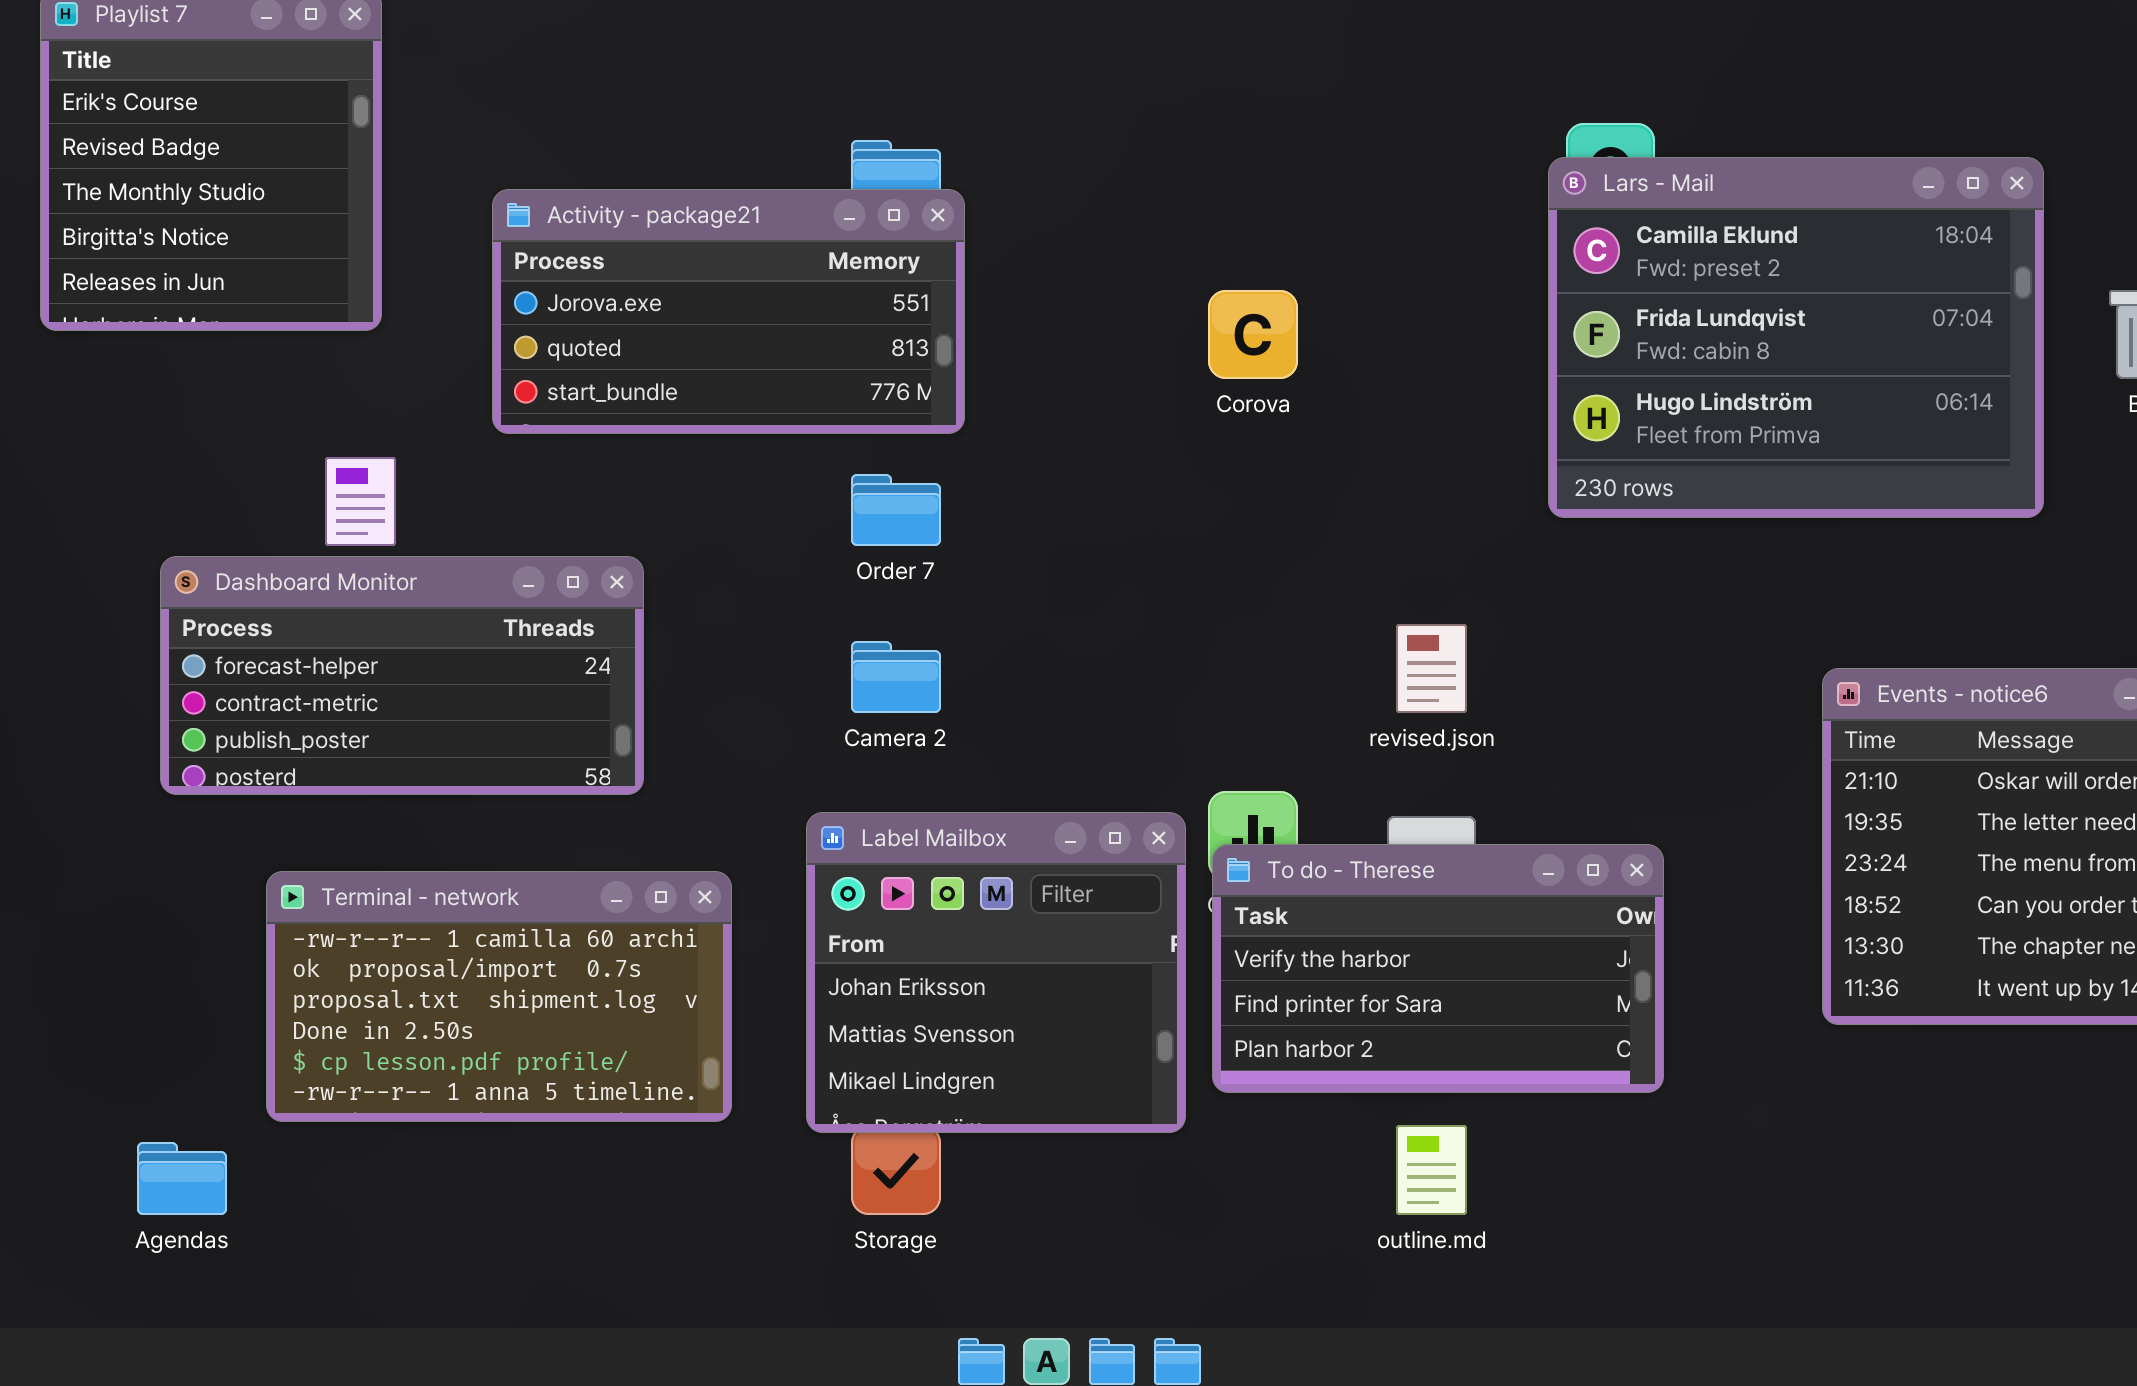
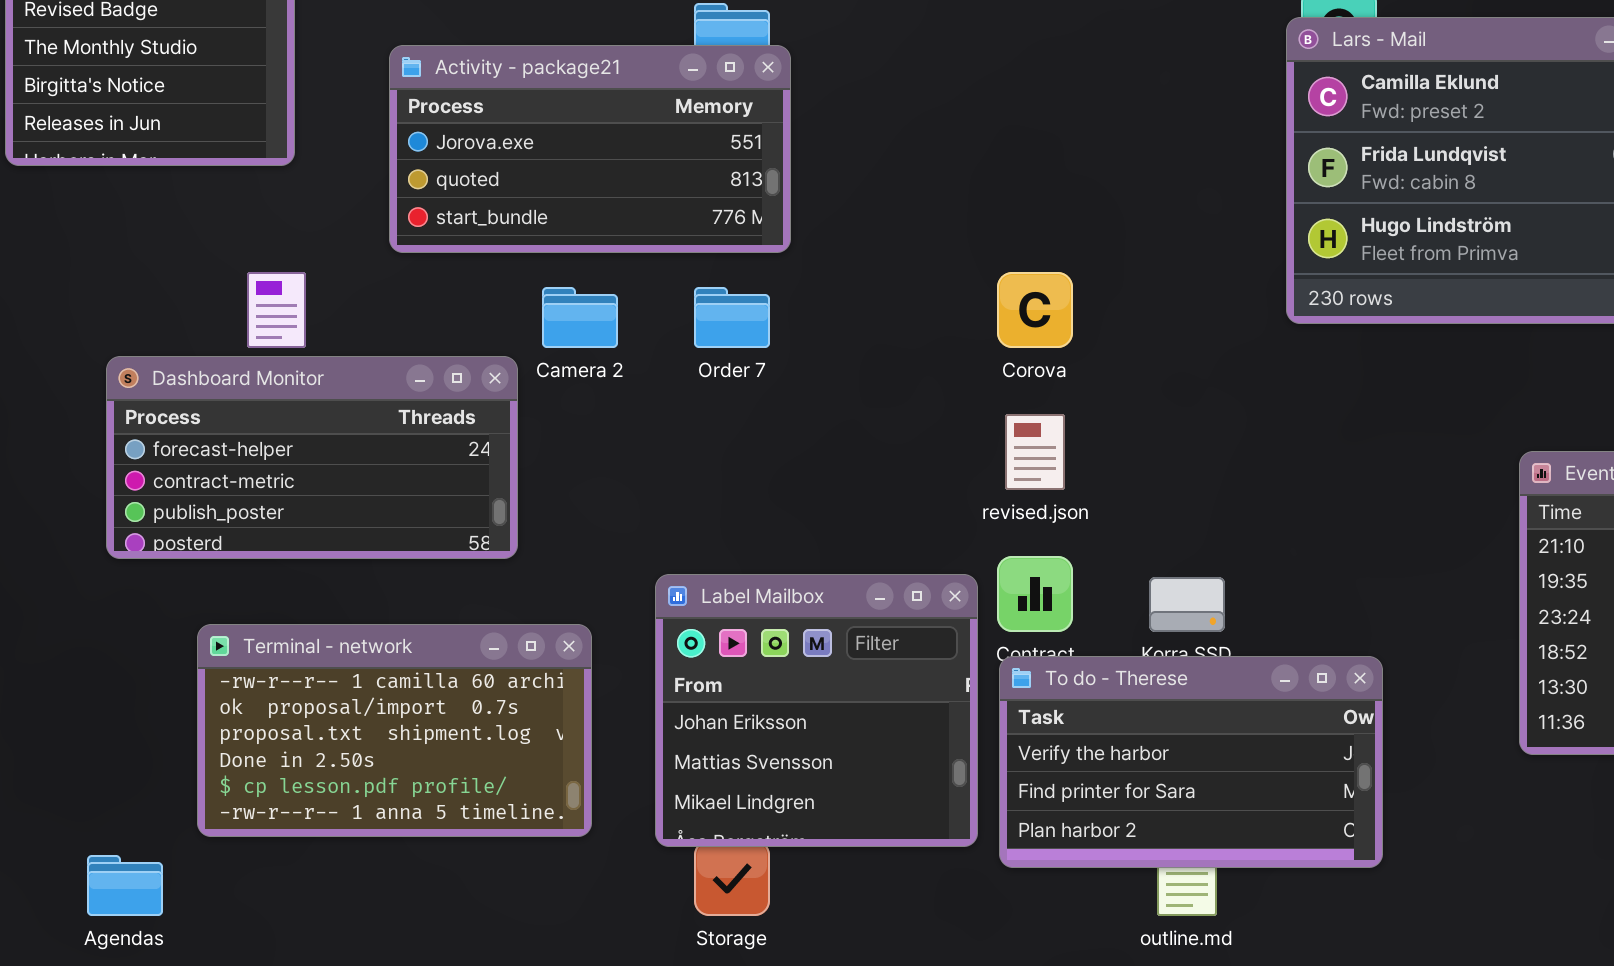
Corova: [1208,290,1298,379] -> [997,272,1073,348], moved
revised.json: [1396,624,1467,713] -> [1005,414,1065,490], moved
Camera 2: [851,641,941,713] -> [542,287,618,348], moved
To do - Therese: [1212,844,1664,1093] -> [999,656,1383,868], moved

